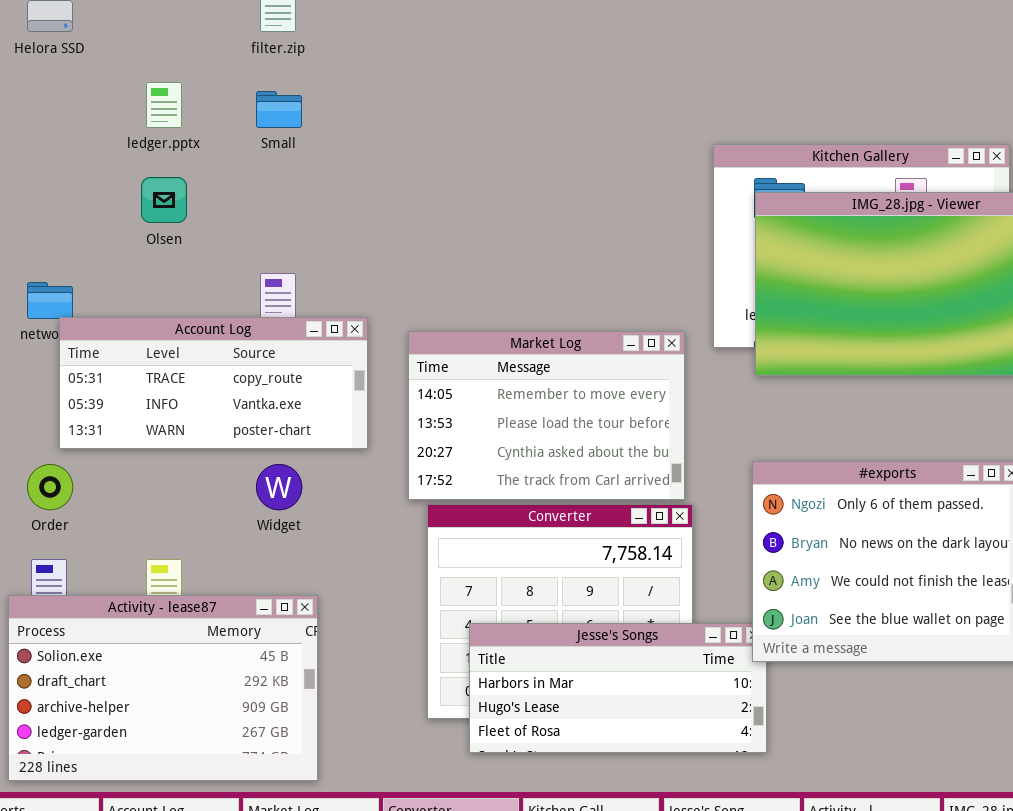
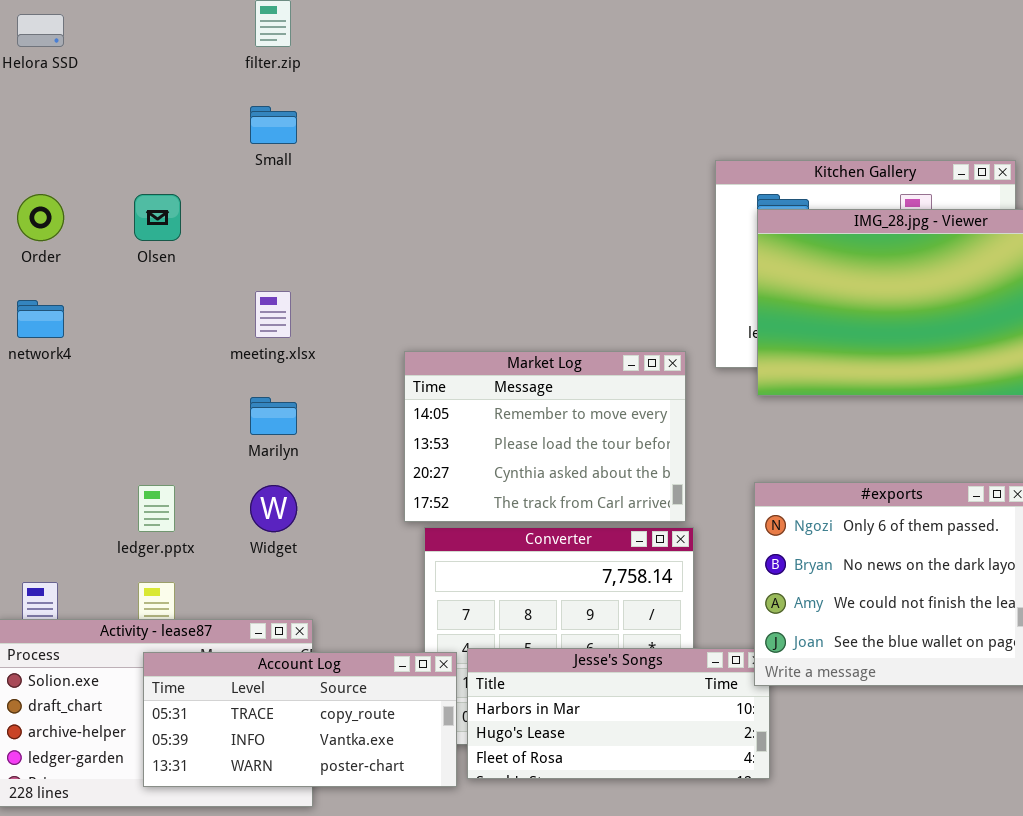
ledger.pptx: [146,82,182,128] -> [138,485,175,532], moved
Account Log: [59,317,368,449] -> [143,652,457,787], moved
Order: [27,464,73,510] -> [17,194,64,241], moved

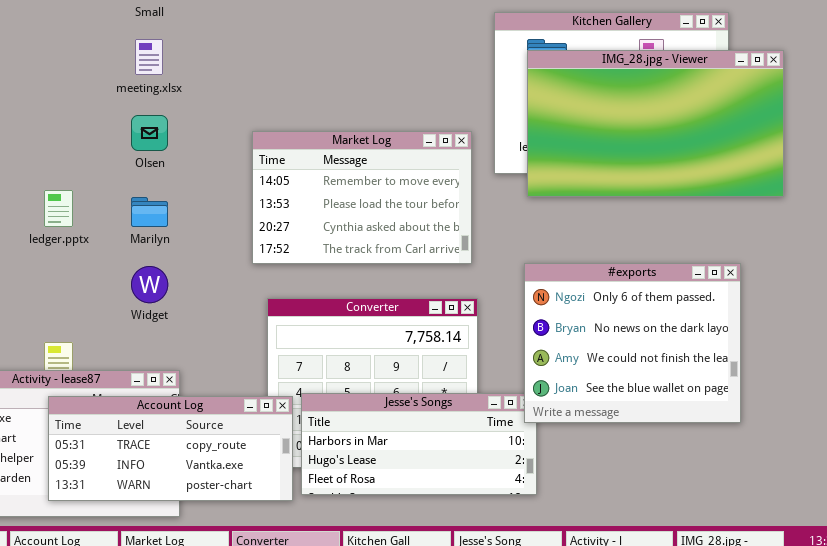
Olsen: [134,194,181,241] -> [131,115,168,151], moved
meeting.xlsx: [255,291,291,338] -> [135,39,163,75], moved
Market Log: [404,351,686,522] -> [252,131,472,264], moved
ledger.pptx: [138,485,175,532] -> [44,190,73,227], moved

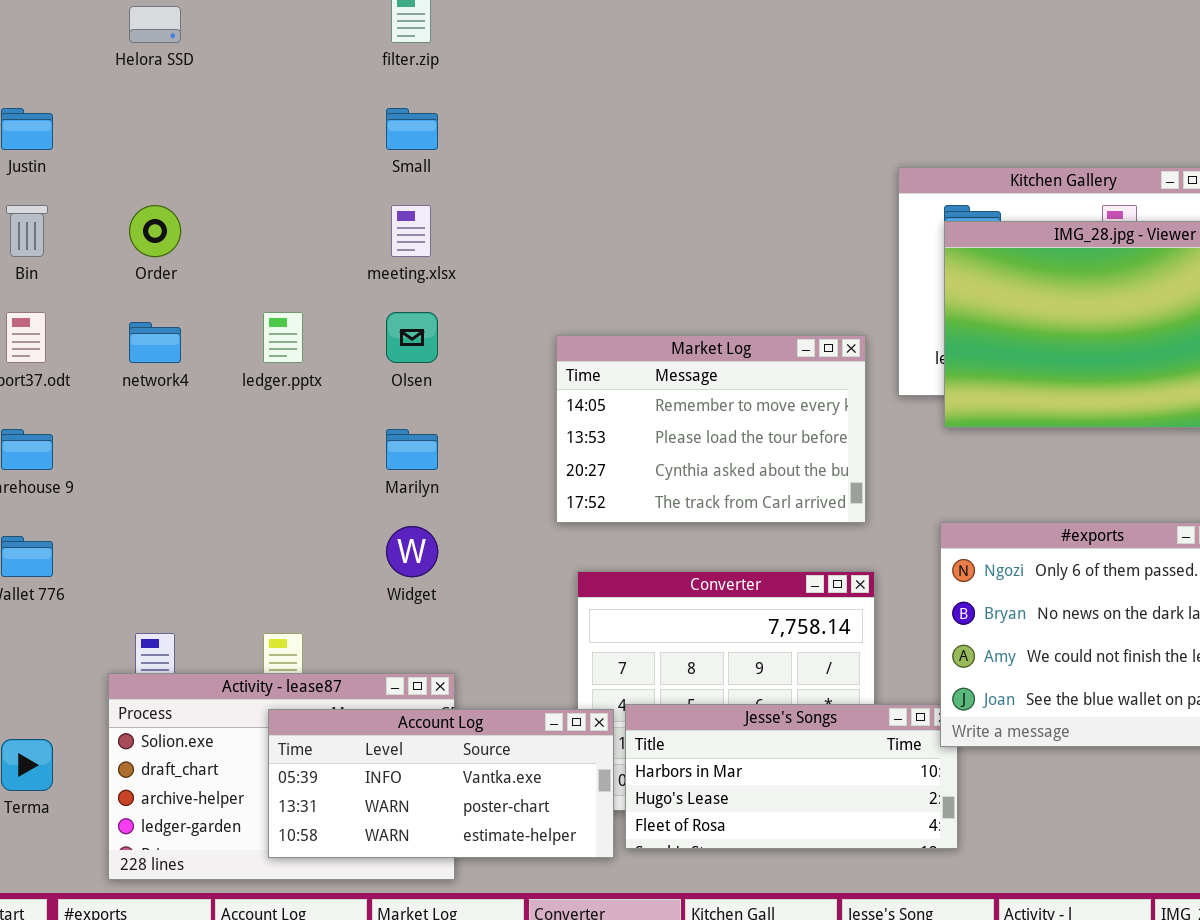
ledger.pptx: [44,190,73,227] -> [263,312,303,363], moved
Account Log: [48,396,293,501] -> [268,709,614,858], scrolled down 1 row

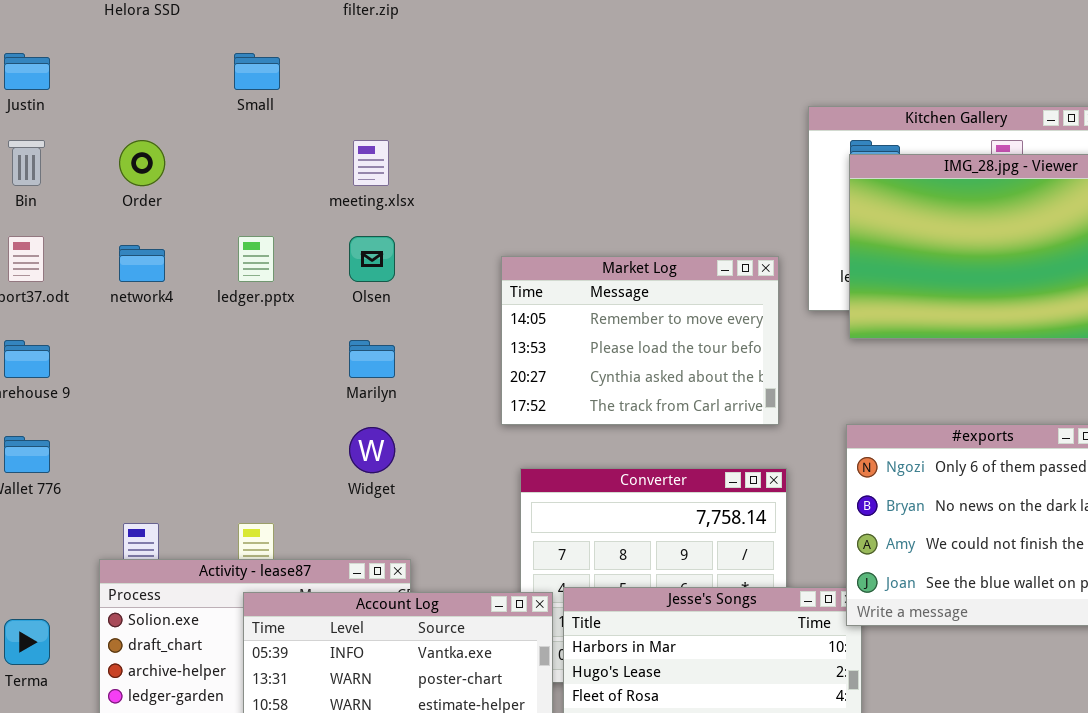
Small: [386,108,438,150] -> [234,53,280,90], moved

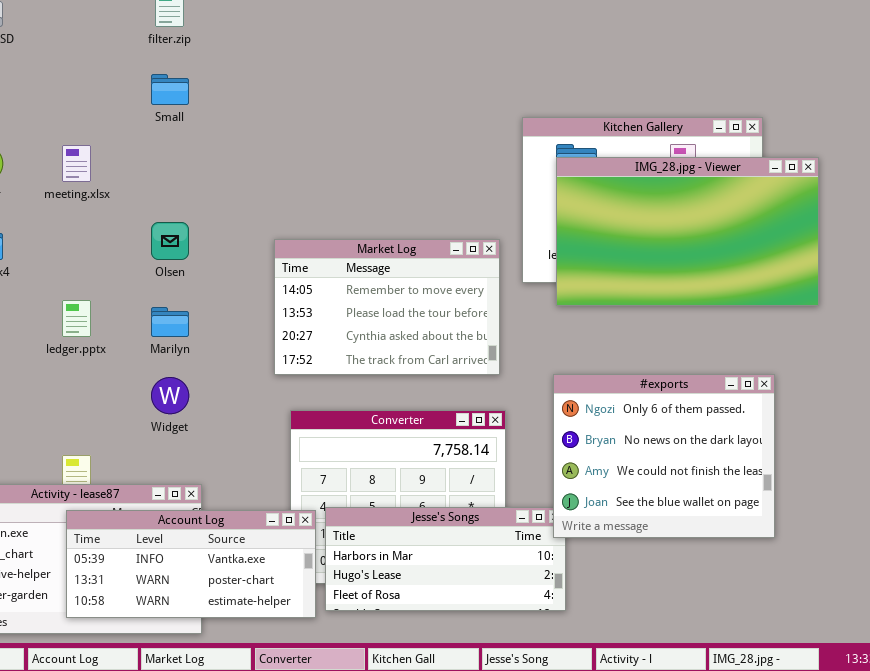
Small: [234,53,280,90] -> [151,74,189,105], moved
meeting.xlsx: [353,140,389,186] -> [62,145,91,182], moved
ledger.pptx: [238,236,274,282] -> [62,300,91,337], moved

